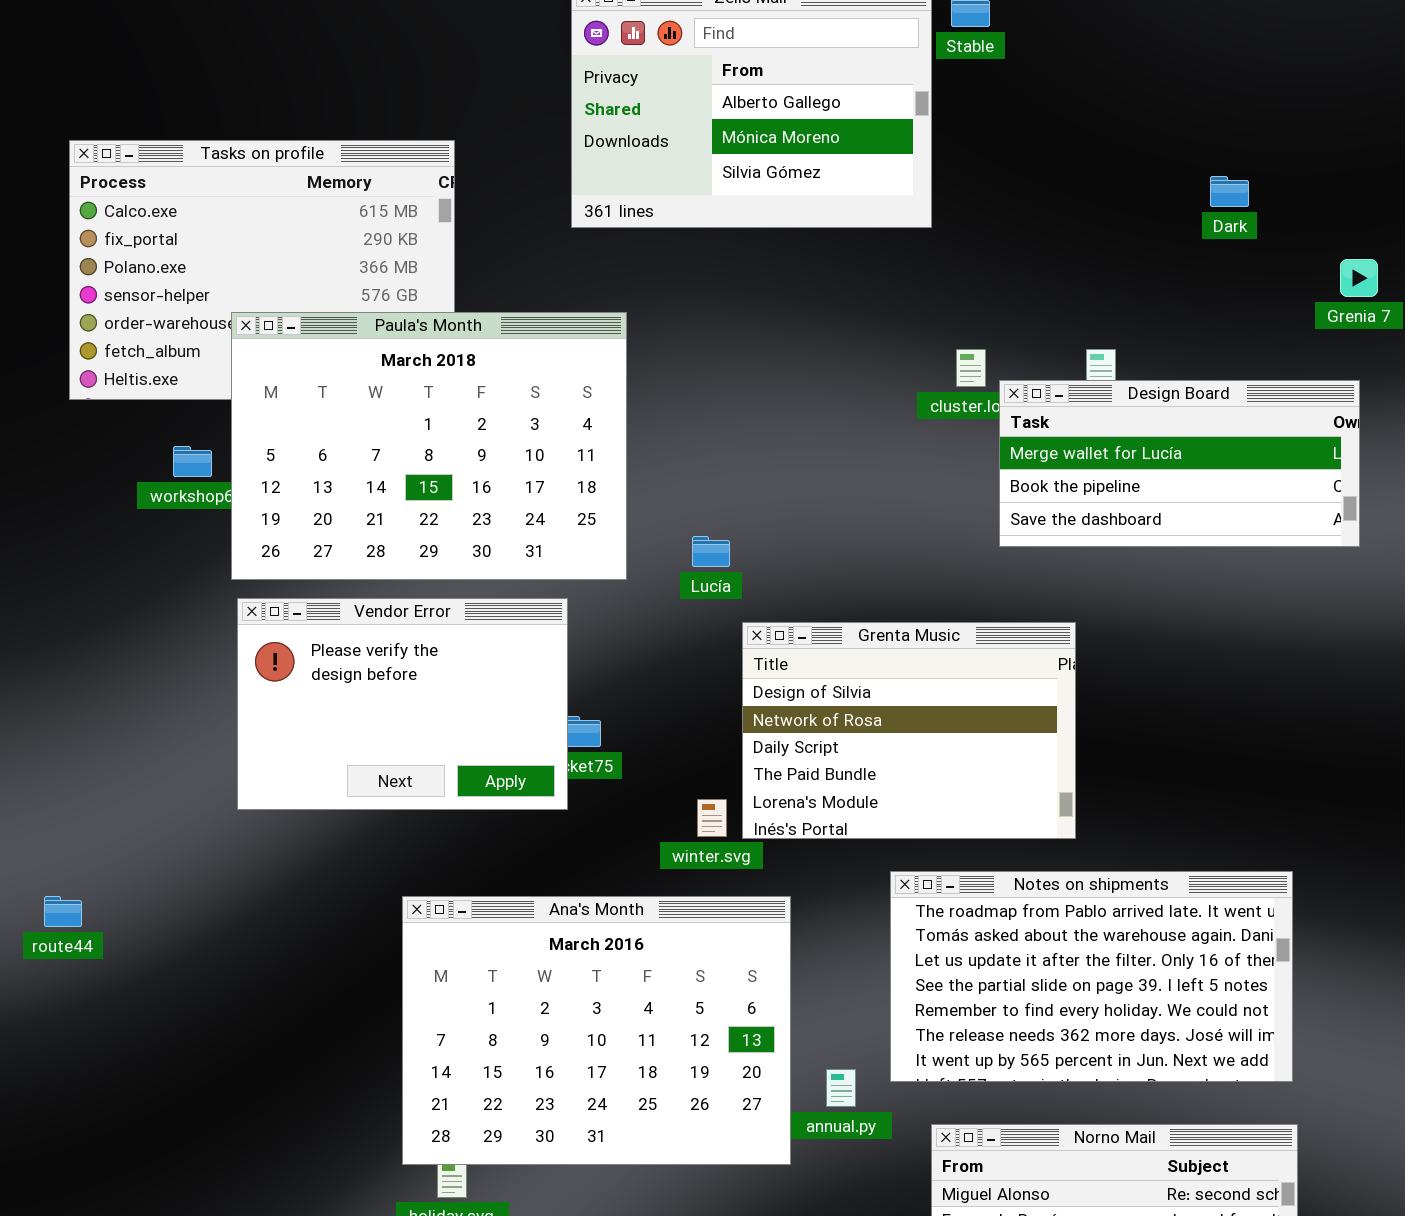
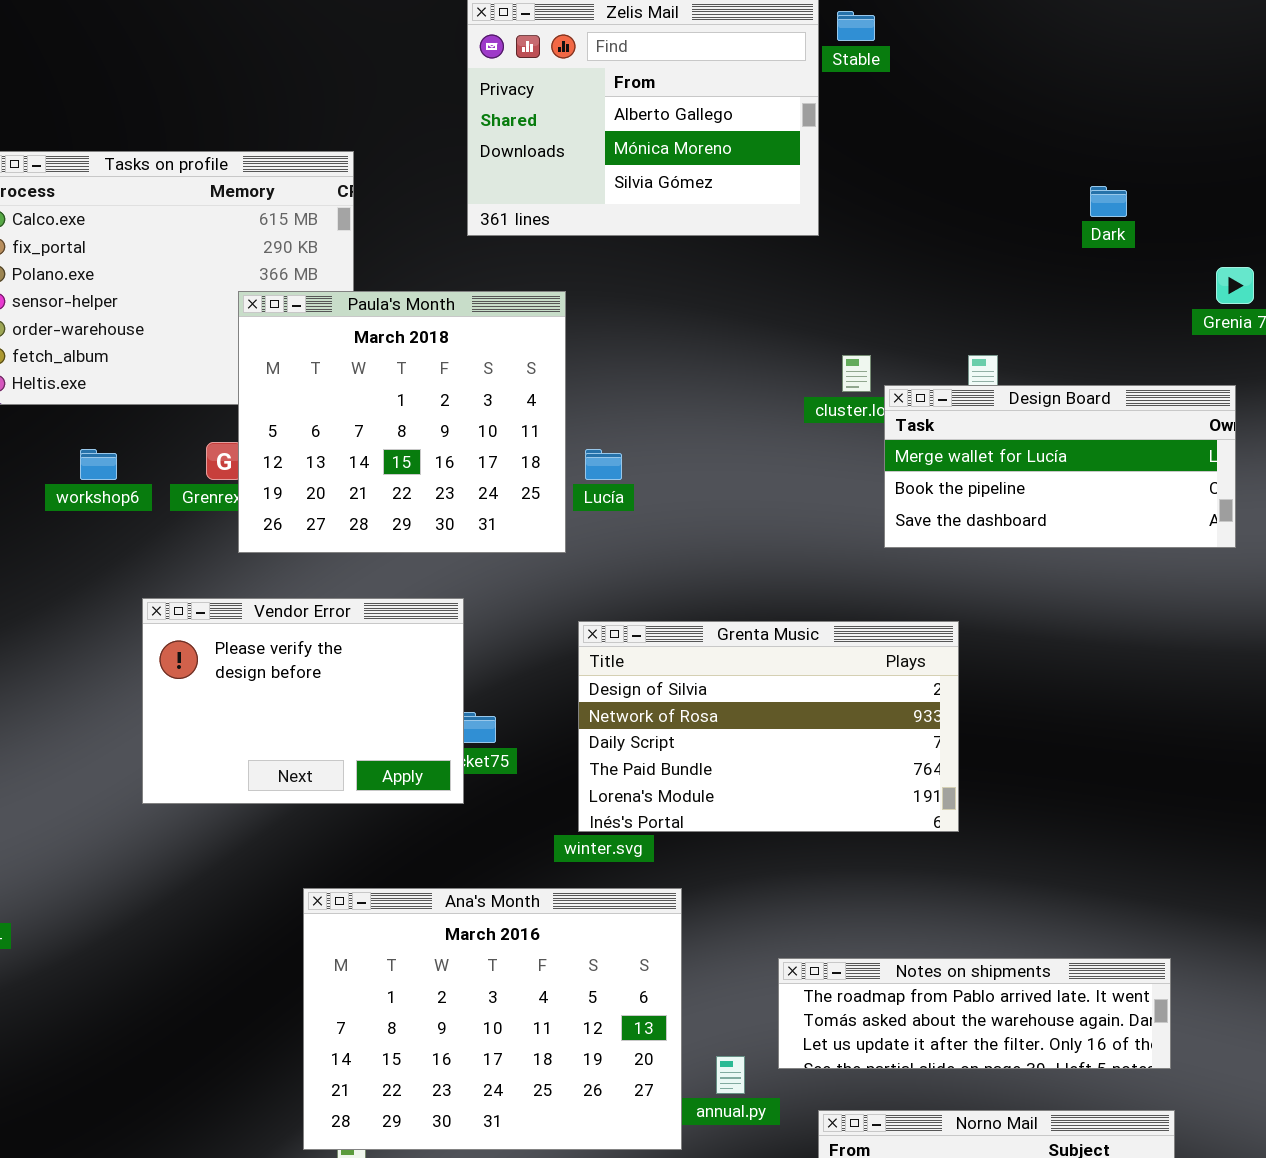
Paula's Month: [231,312,627,580] -> [238,291,566,553], moved, resized
Lucía: [692,536,730,567] -> [585,449,622,480], moved
Grenta Music: [742,622,1076,839] -> [578,621,959,832], resized
Notes on shipments: [890,871,1293,1082] -> [778,958,1171,1069], resized

